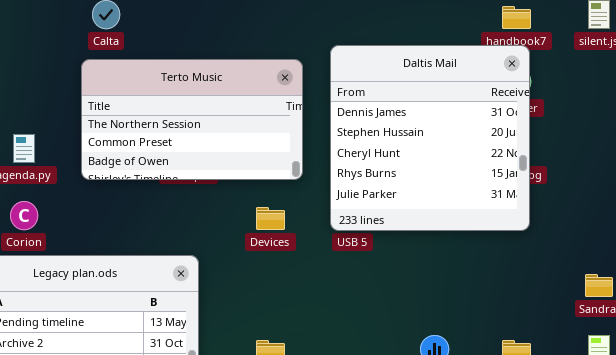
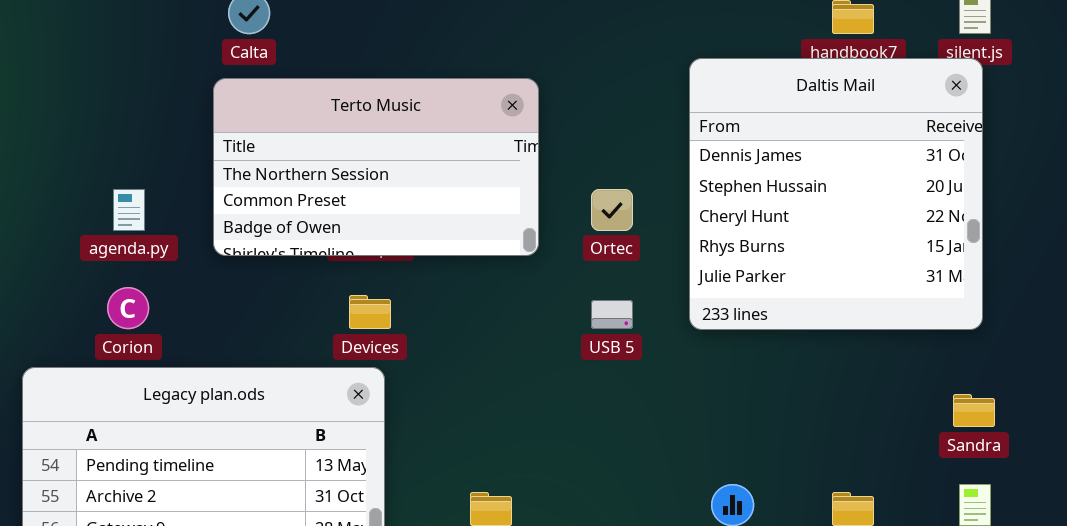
Daltis Mail: [330,45,530,231] -> [689,58,983,330], moved
Devices: [256,207,285,230] -> [349,295,391,329], moved

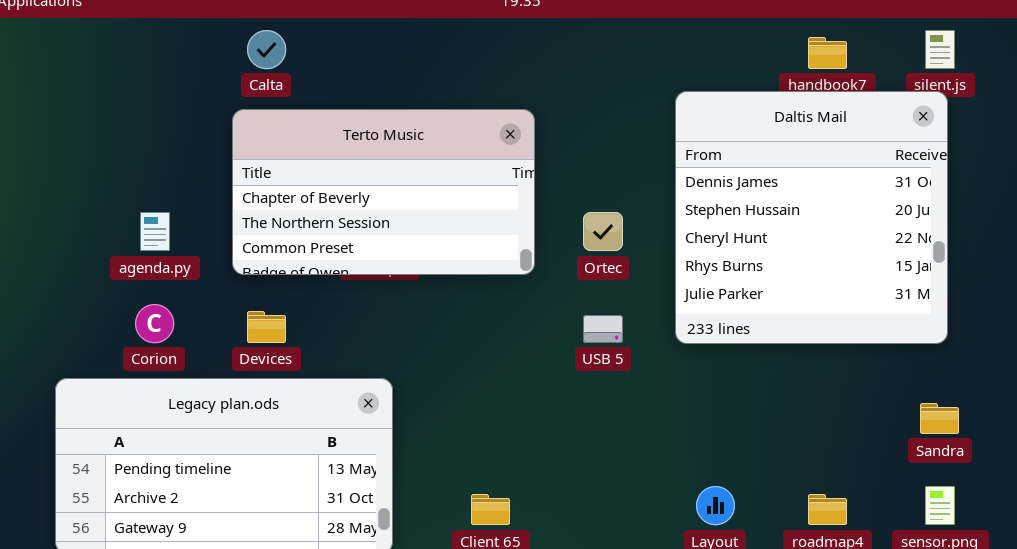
Terto Music: [213,78,539,256] -> [232,109,535,275], scrolled up 1 row
Devices: [349,295,391,329] -> [247,311,286,343], moved

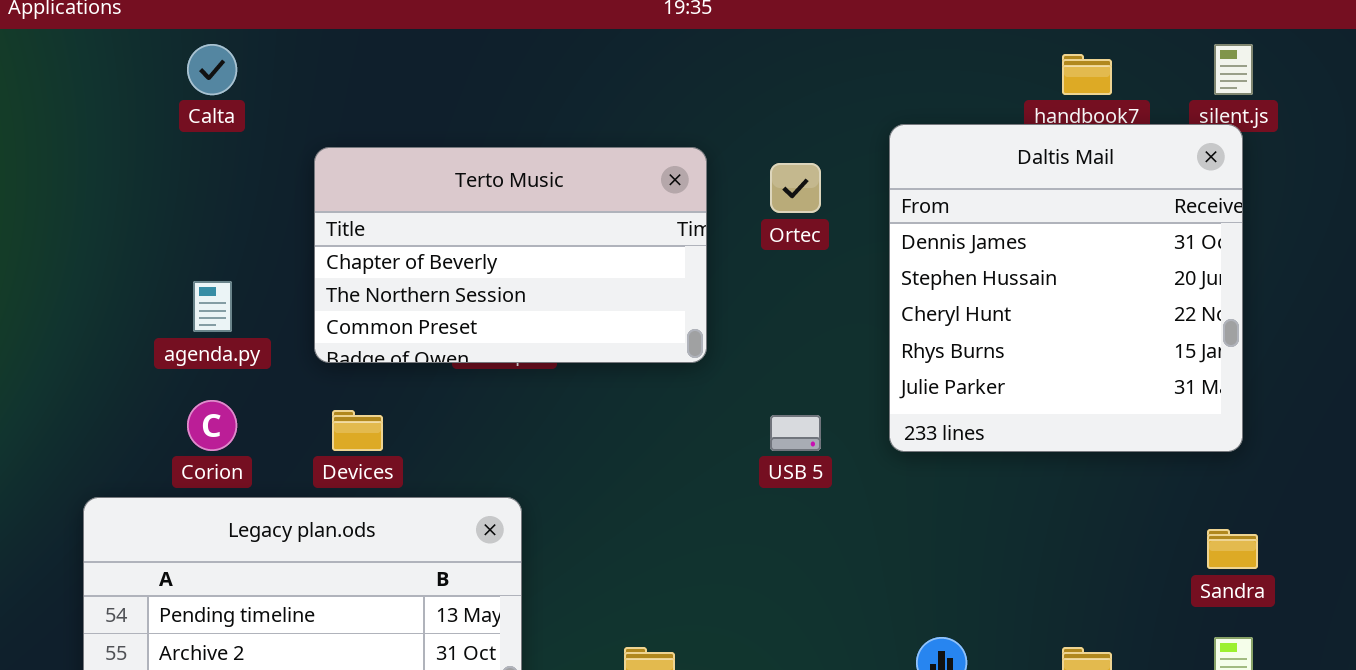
Calta: [247,30,286,69] -> [187,44,237,95], moved
Ortec: [583,212,623,251] -> [770,163,821,213], moved

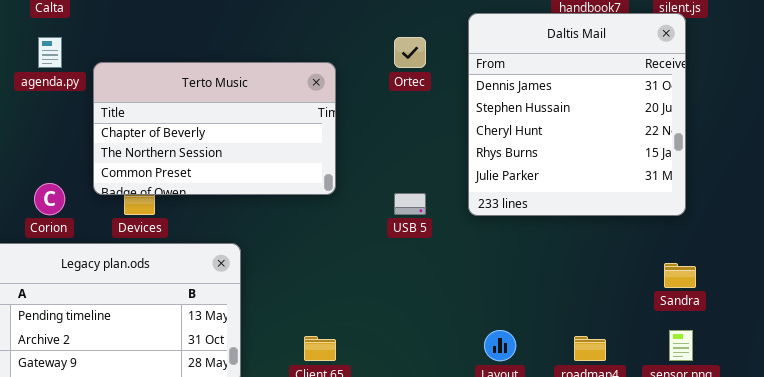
Terto Music: [314,147,707,363] -> [93,62,336,195], moved
agenda.py: [193,281,232,332] -> [38,37,62,68], moved

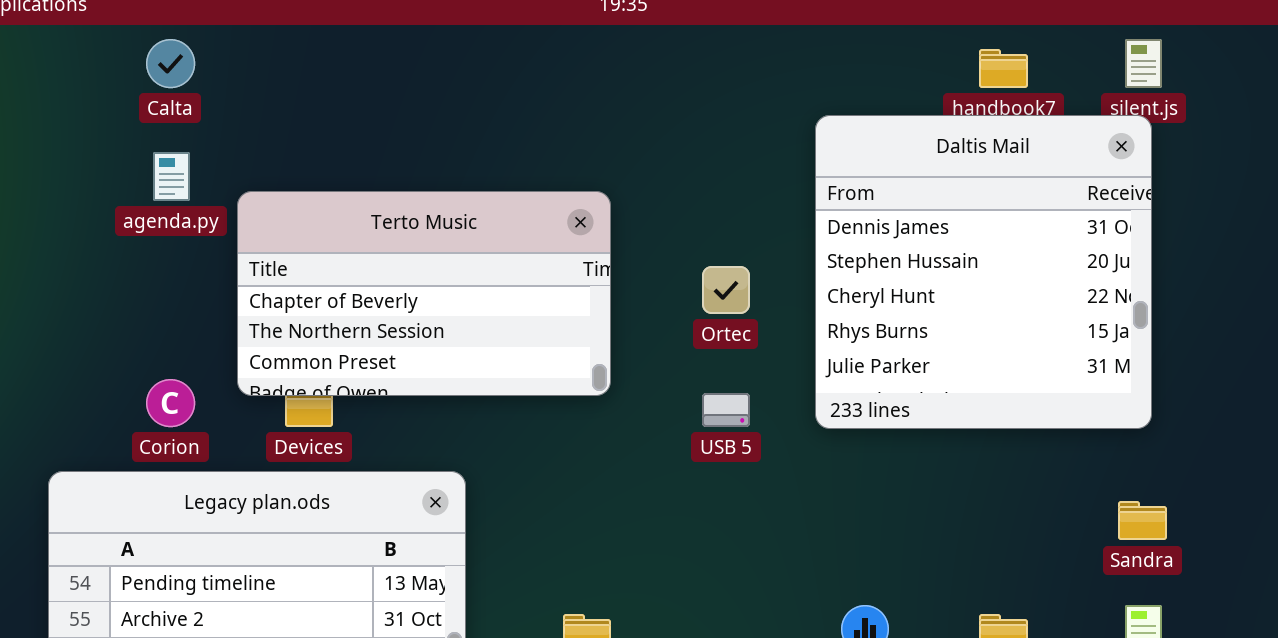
Ortec: [394,37,426,68] -> [702,266,750,314], moved

